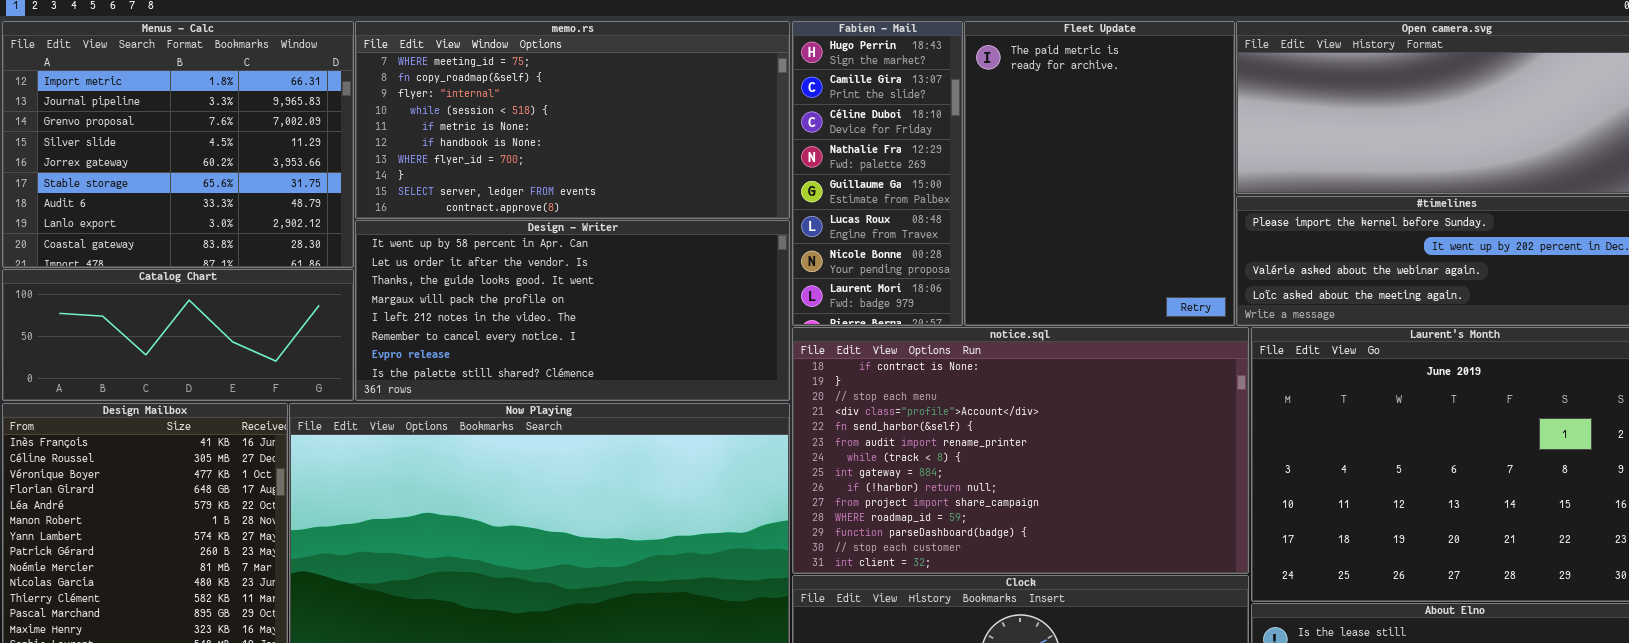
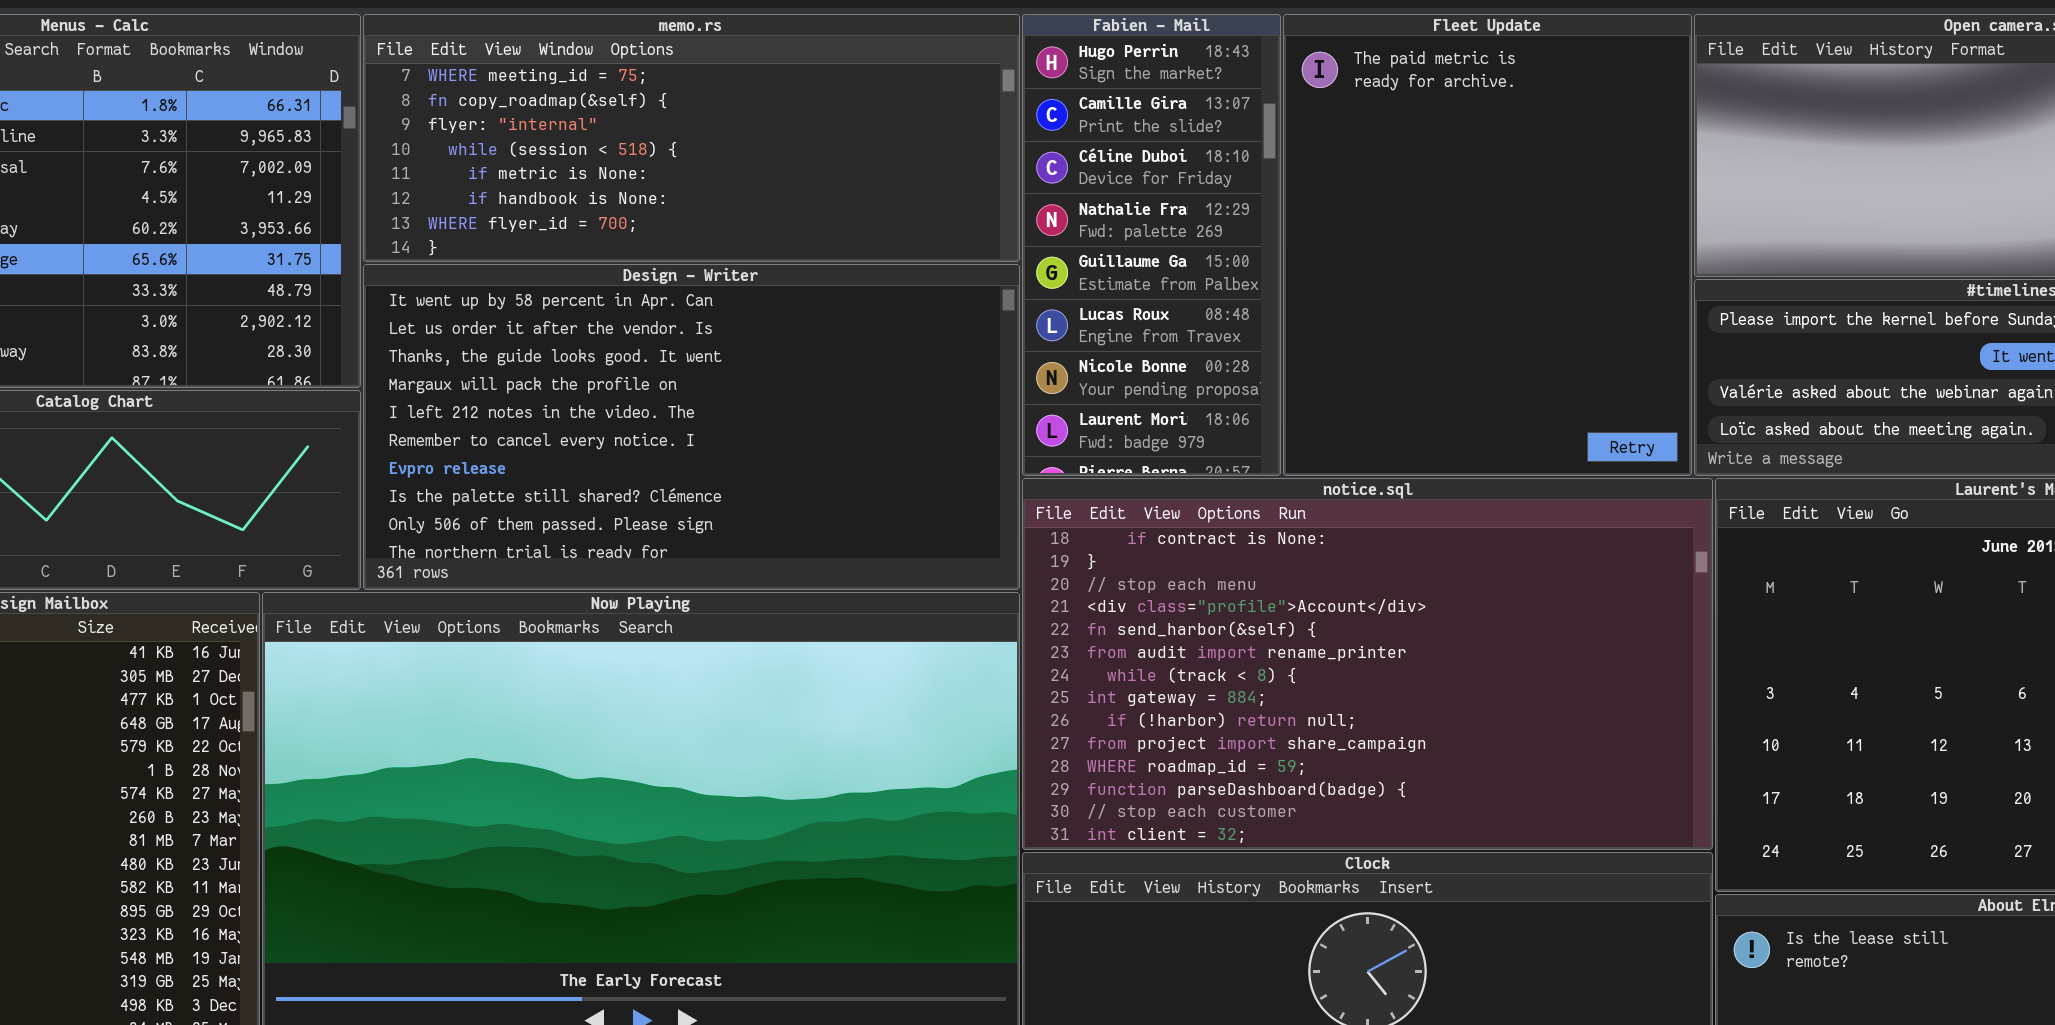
memo.rs: [355,21,790,219] -> [363,14,1020,262], resized
Design - Writer: [355,220,790,401] -> [363,264,1020,590], resized

